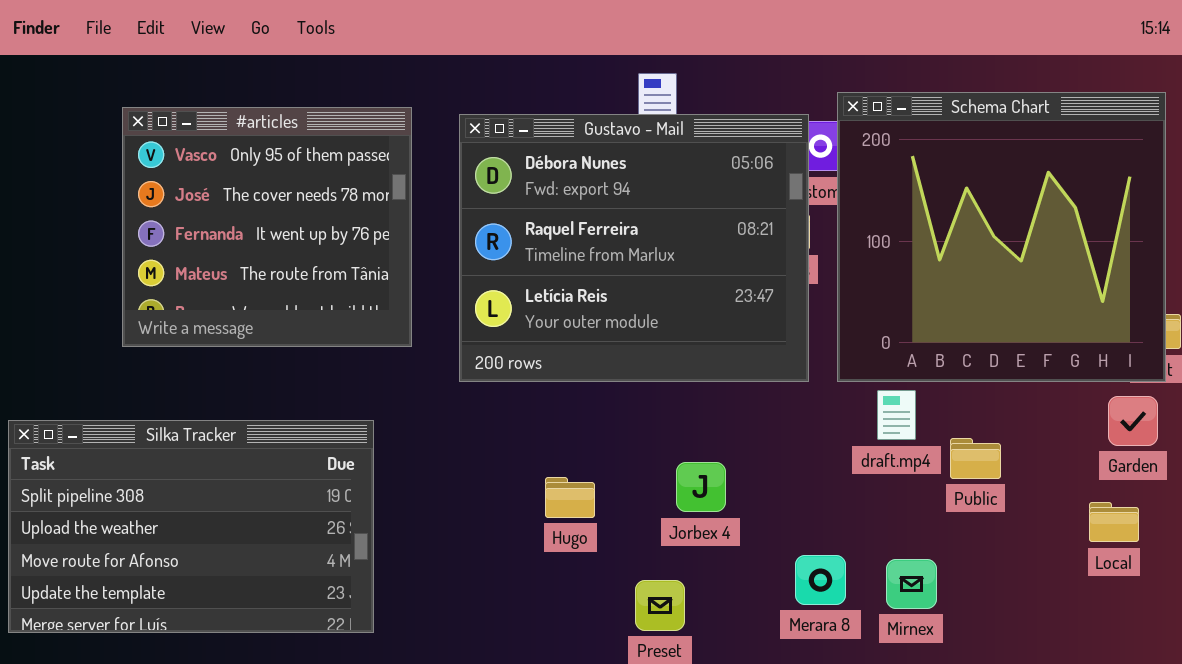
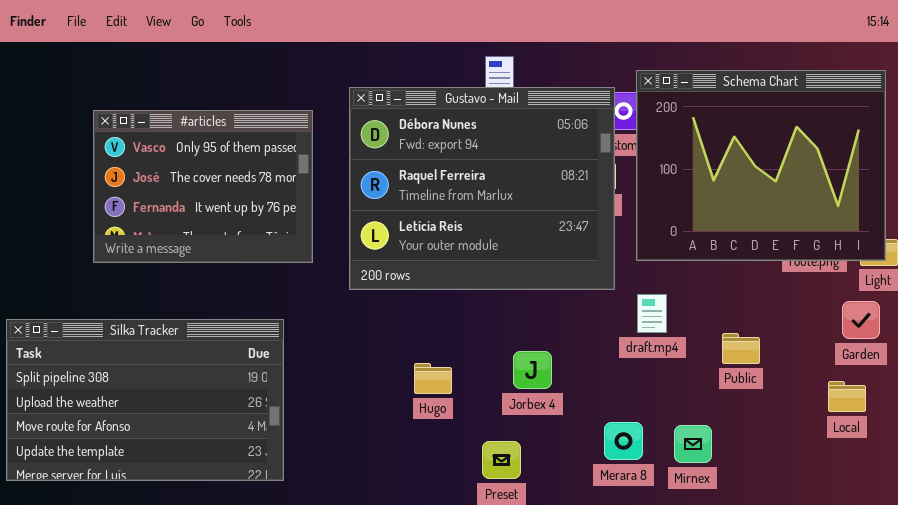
Schema Chart: [837,92,1166,382] -> [636,70,886,261], resized
#articles: [122,107,412,347] -> [93,110,313,263], resized
draft.mp4: [877,390,916,440] -> [637,294,667,333], moved

